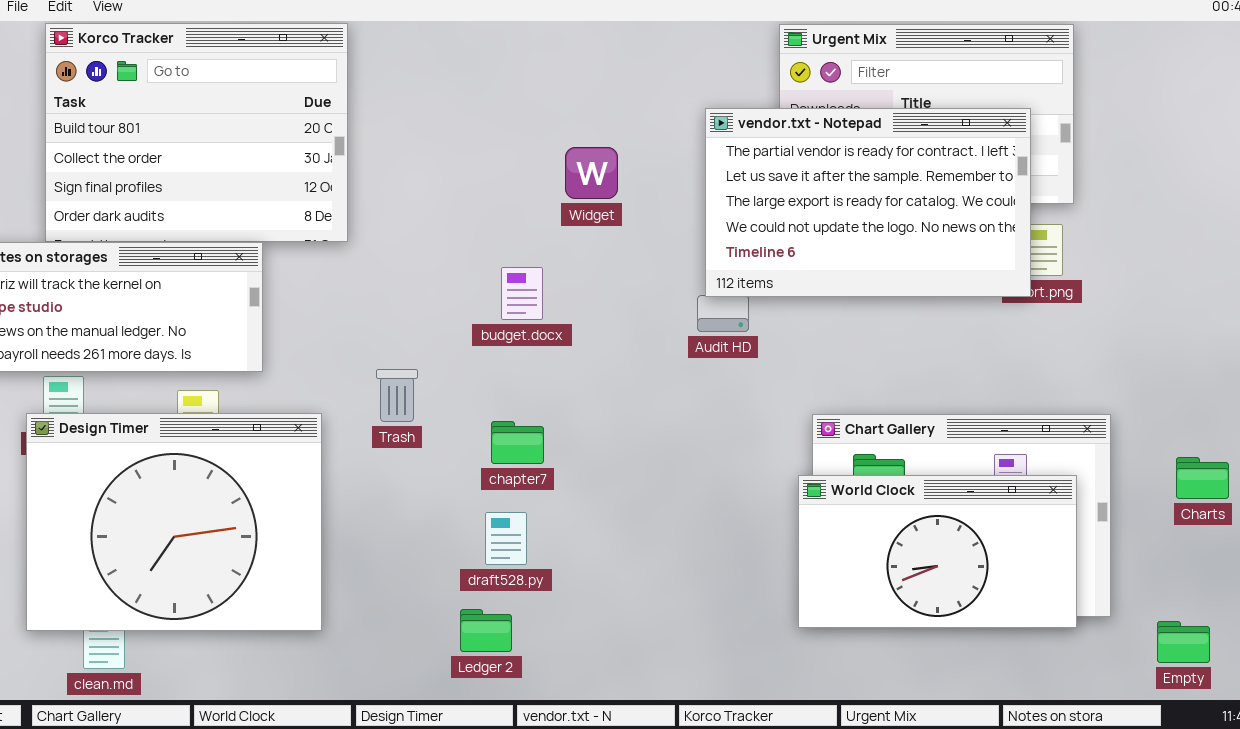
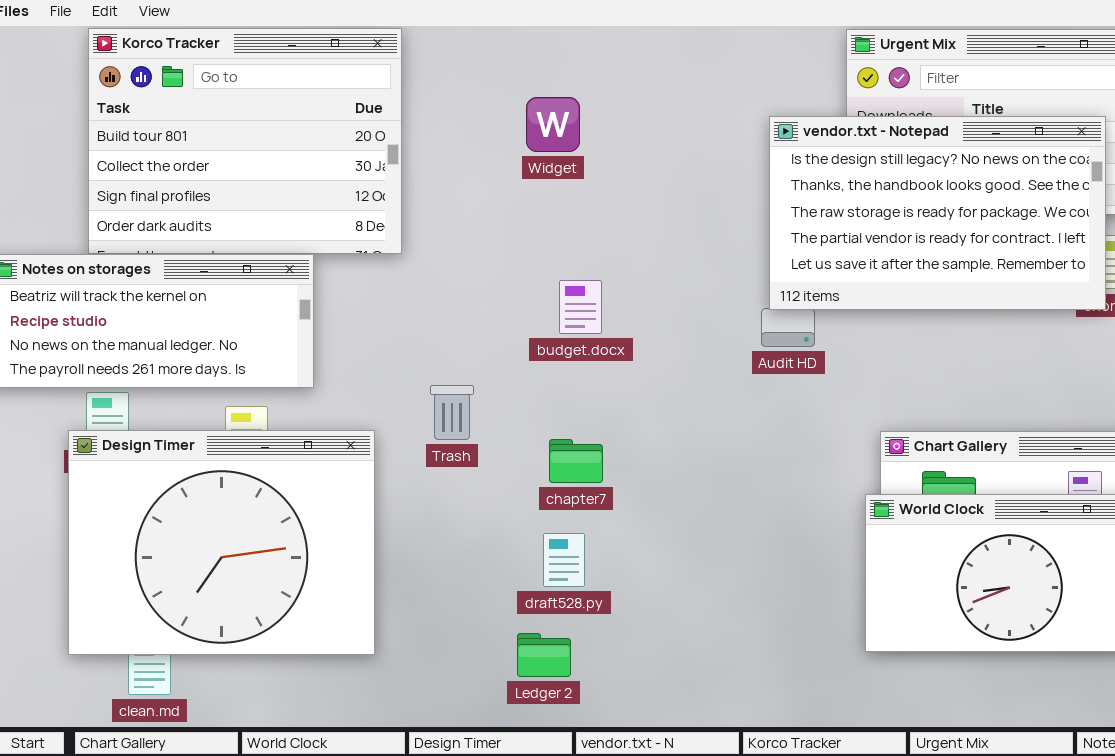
vendor.txt - Notepad: [705,108,1031,297] -> [769,116,1106,310], scrolled up 3 rows
Widget: [565,147,618,199] -> [526,97,580,152], moved

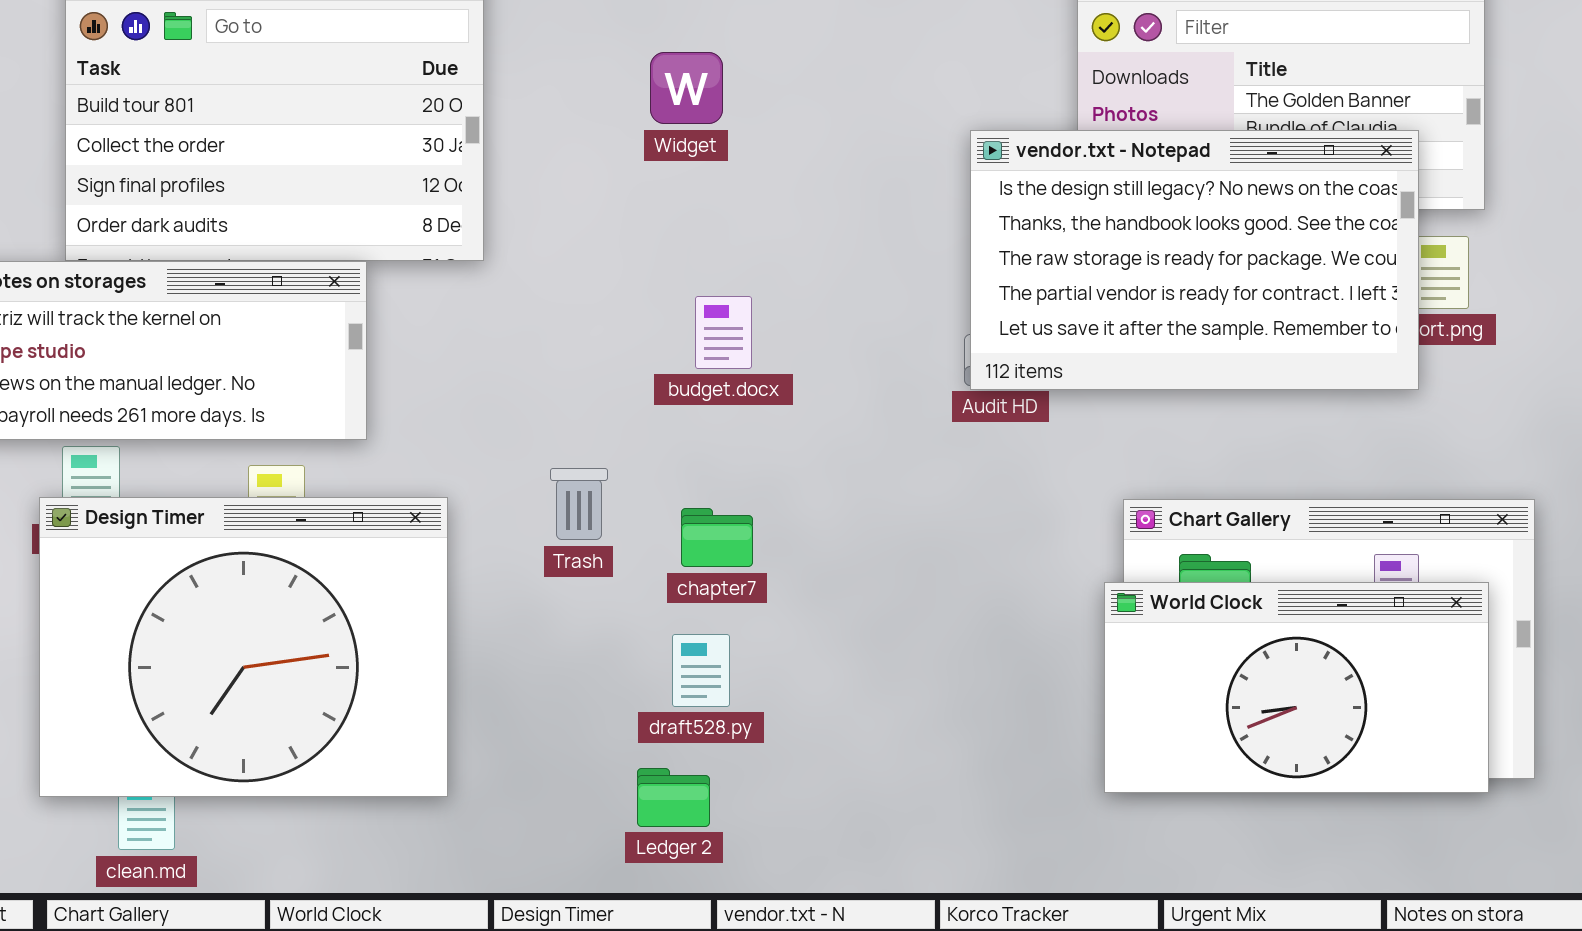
vendor.txt - Notepad: [769,116,1106,310] -> [970,130,1419,390], moved
Trash: [430,385,474,440] -> [550,468,608,540], moved

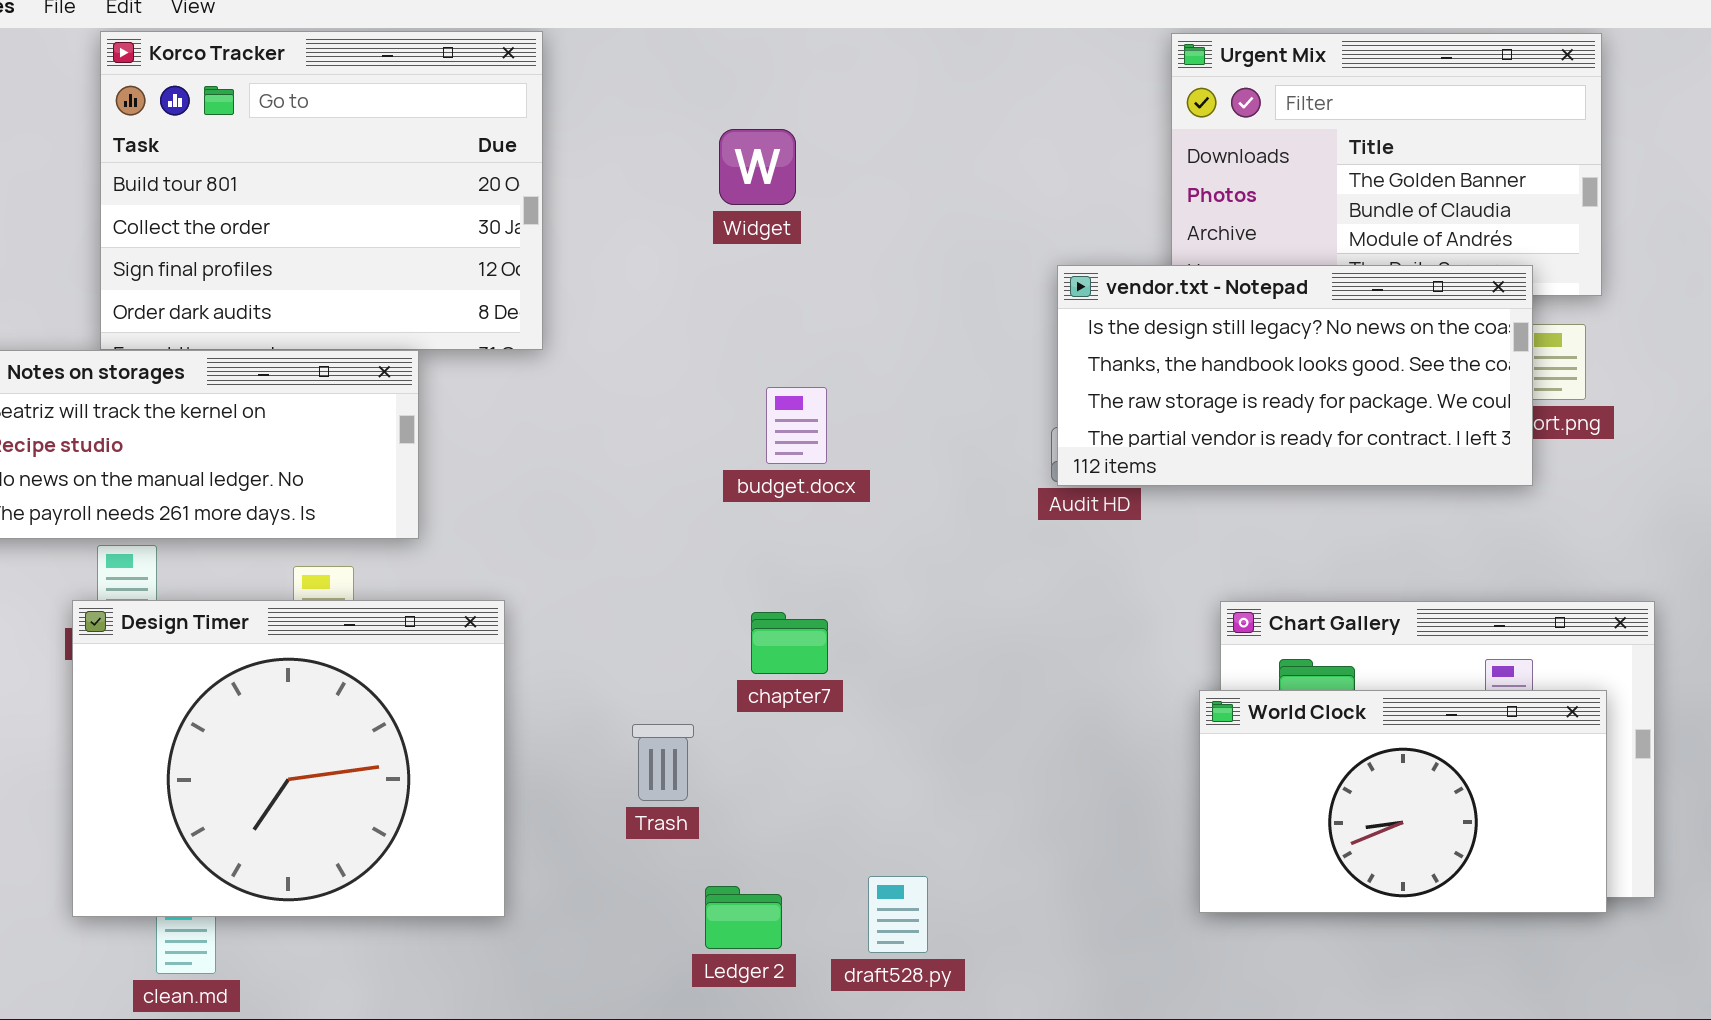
vendor.txt - Notepad: [970,130,1419,390] -> [1057,265,1533,486], resized
Trash: [550,468,608,540] -> [632,724,694,801], moved
draft528.py: [672,634,730,707] -> [868,876,928,953], moved

